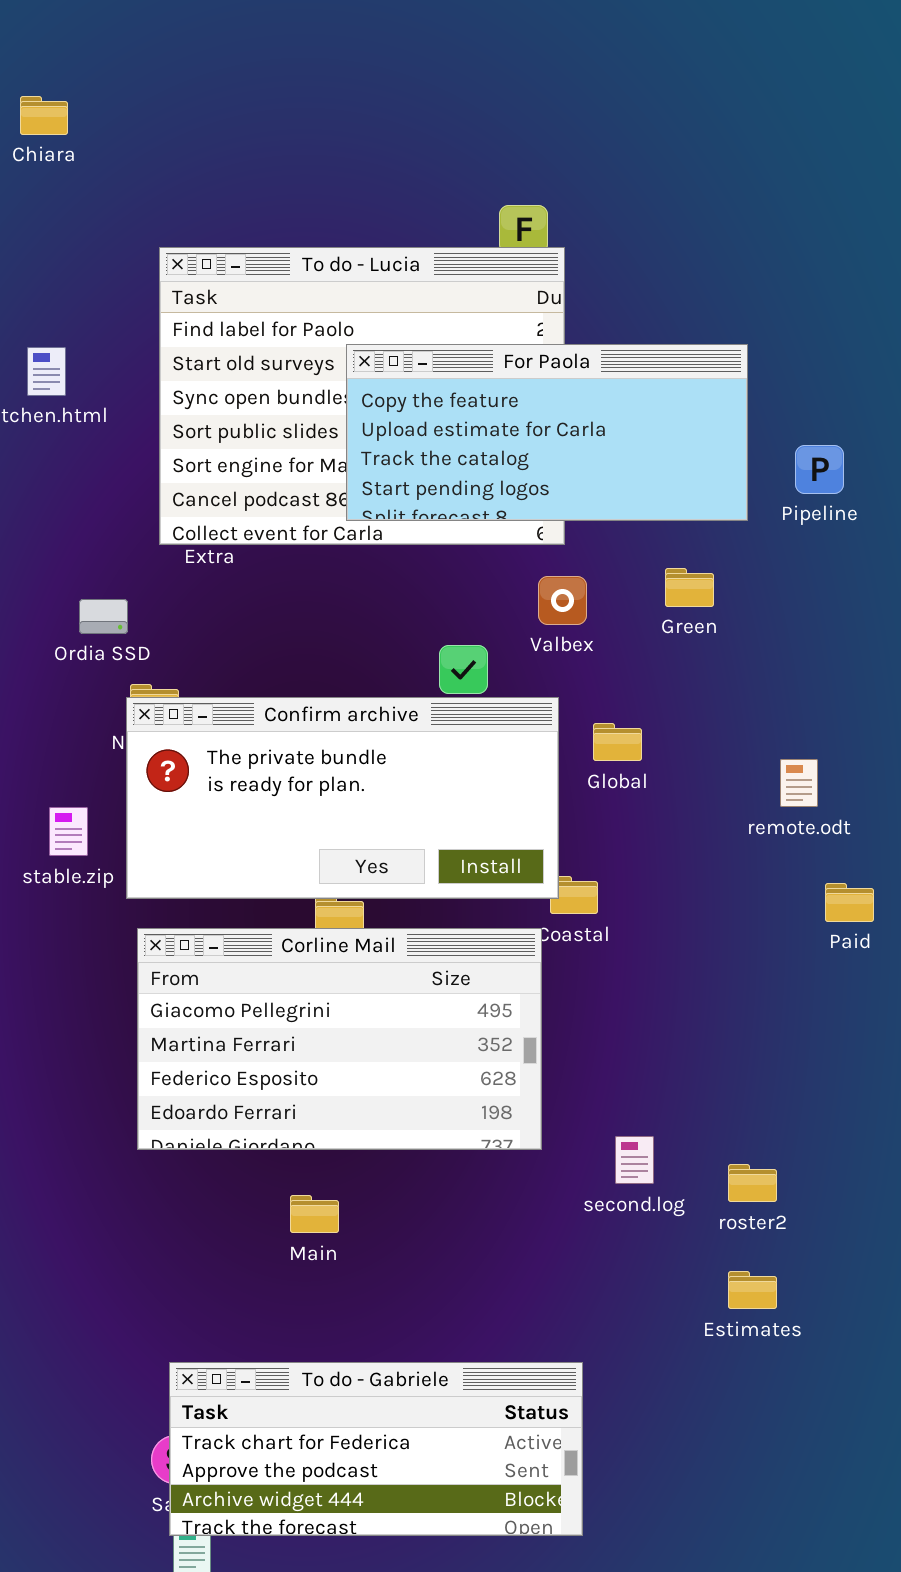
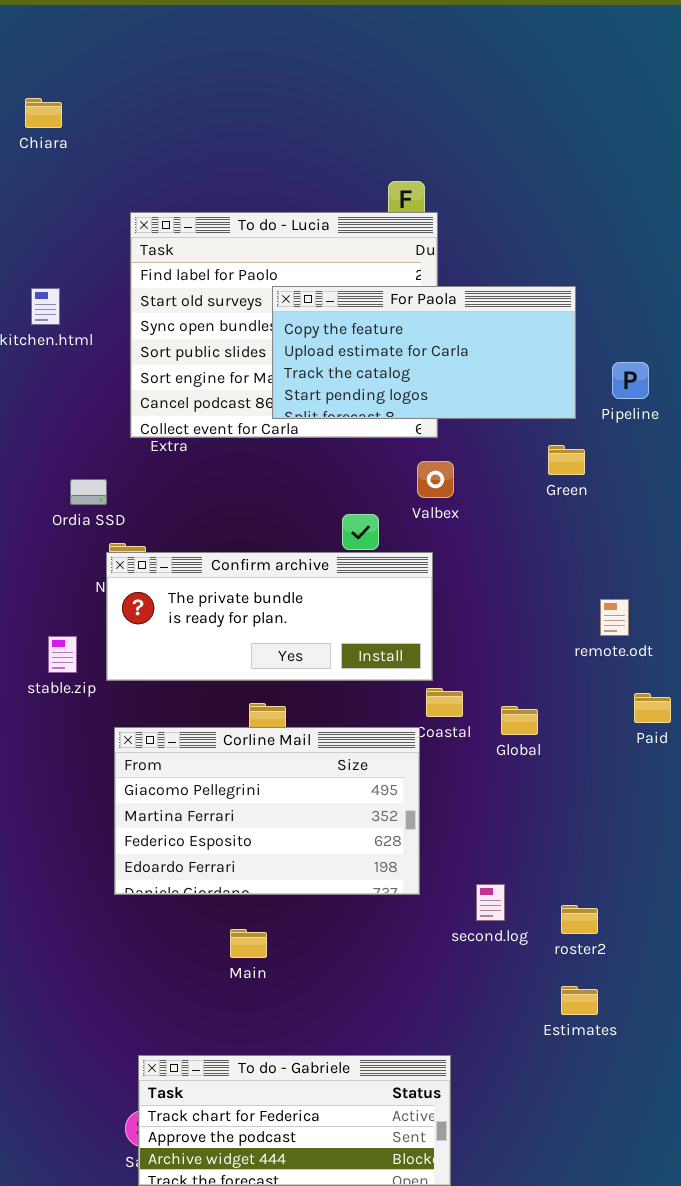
Green: [665,568,714,607] -> [548,445,585,475], moved
Confirm archive: [126,697,559,899] -> [106,552,433,681], resized
Global: [593,723,642,761] -> [501,706,538,735], moved

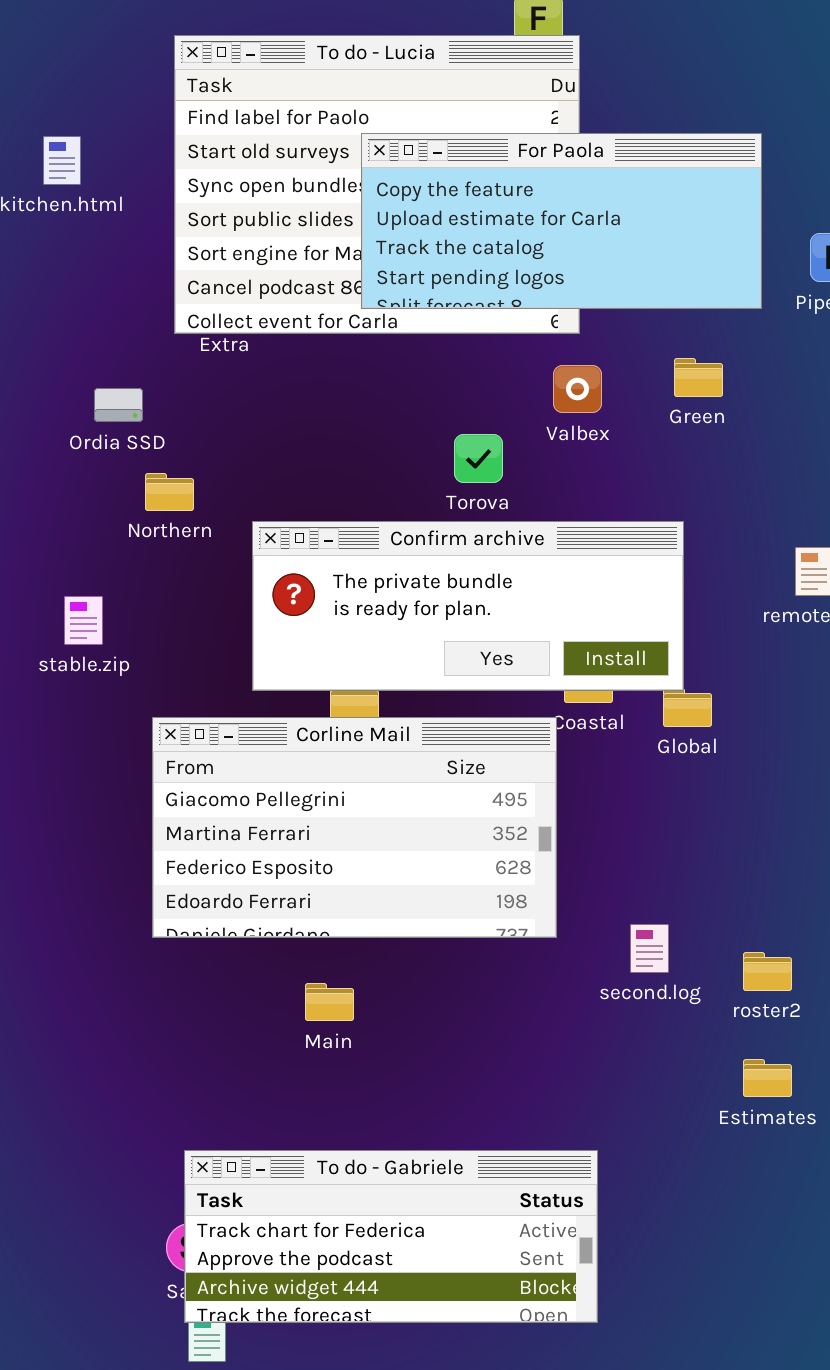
Green: [548,445,585,475] -> [674,358,723,397], moved
Confirm archive: [106,552,433,681] -> [252,521,684,691], moved

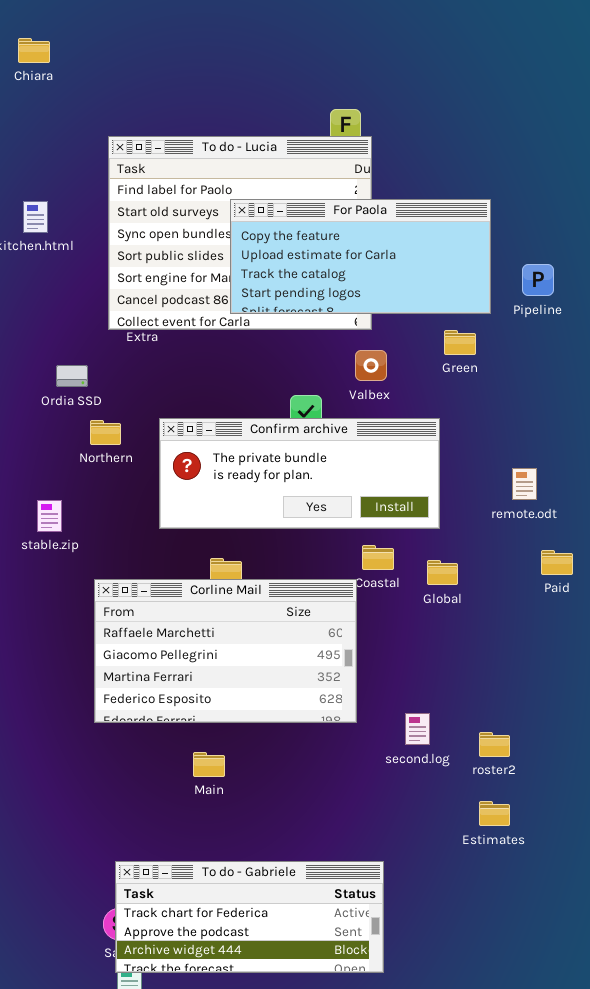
Green: [674,358,723,397] -> [444,330,476,355], moved
Confirm archive: [252,521,684,691] -> [159,418,440,529], moved
Corline Mail: [152,717,557,938] -> [94,579,357,723], scrolled up 1 row

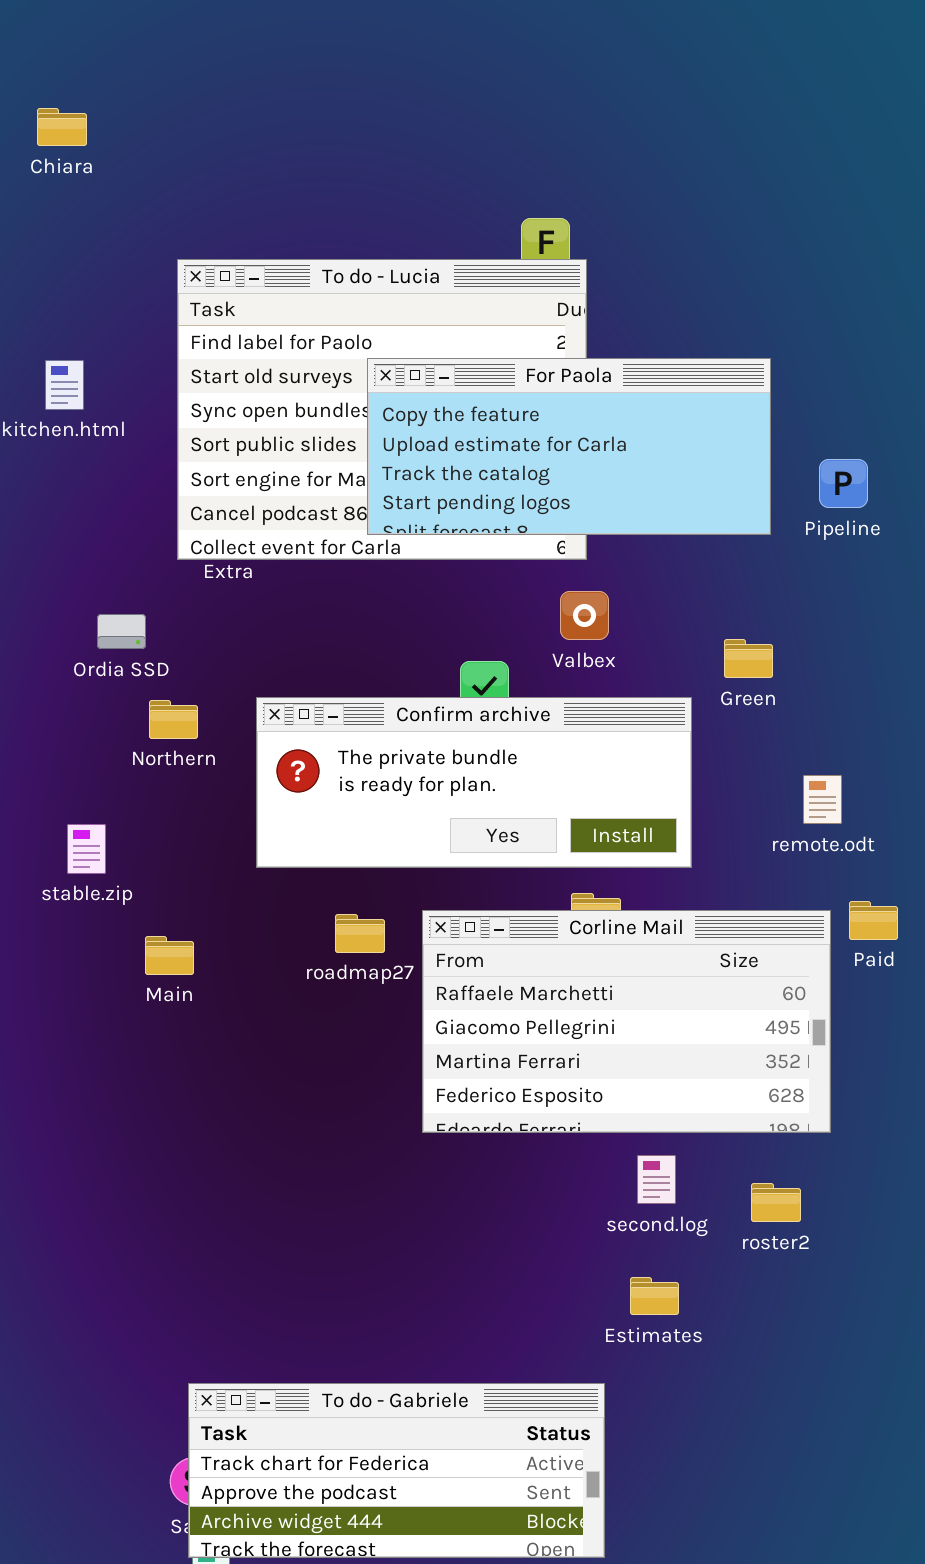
Green: [444,330,476,355] -> [724,639,773,678], moved
Corline Mail: [94,579,357,723] -> [422,910,831,1133], moved
Main: [193,752,225,777] -> [145,936,194,975], moved
Estimates: [479,801,510,826] -> [630,1277,679,1315], moved

